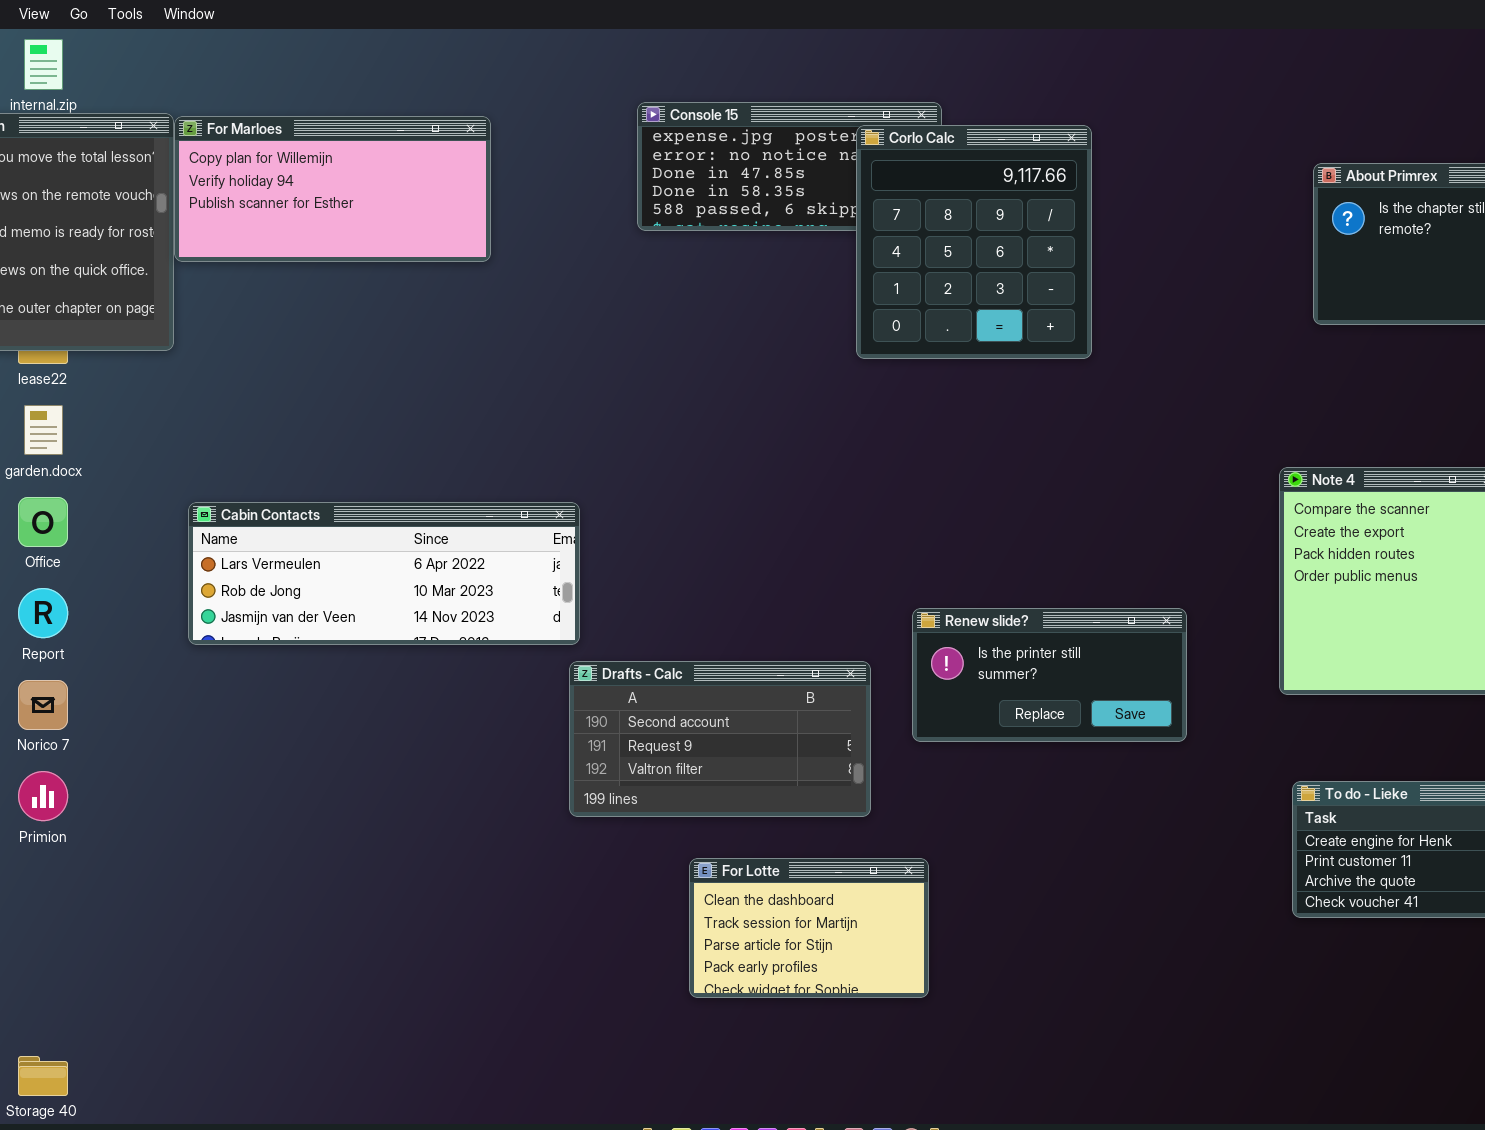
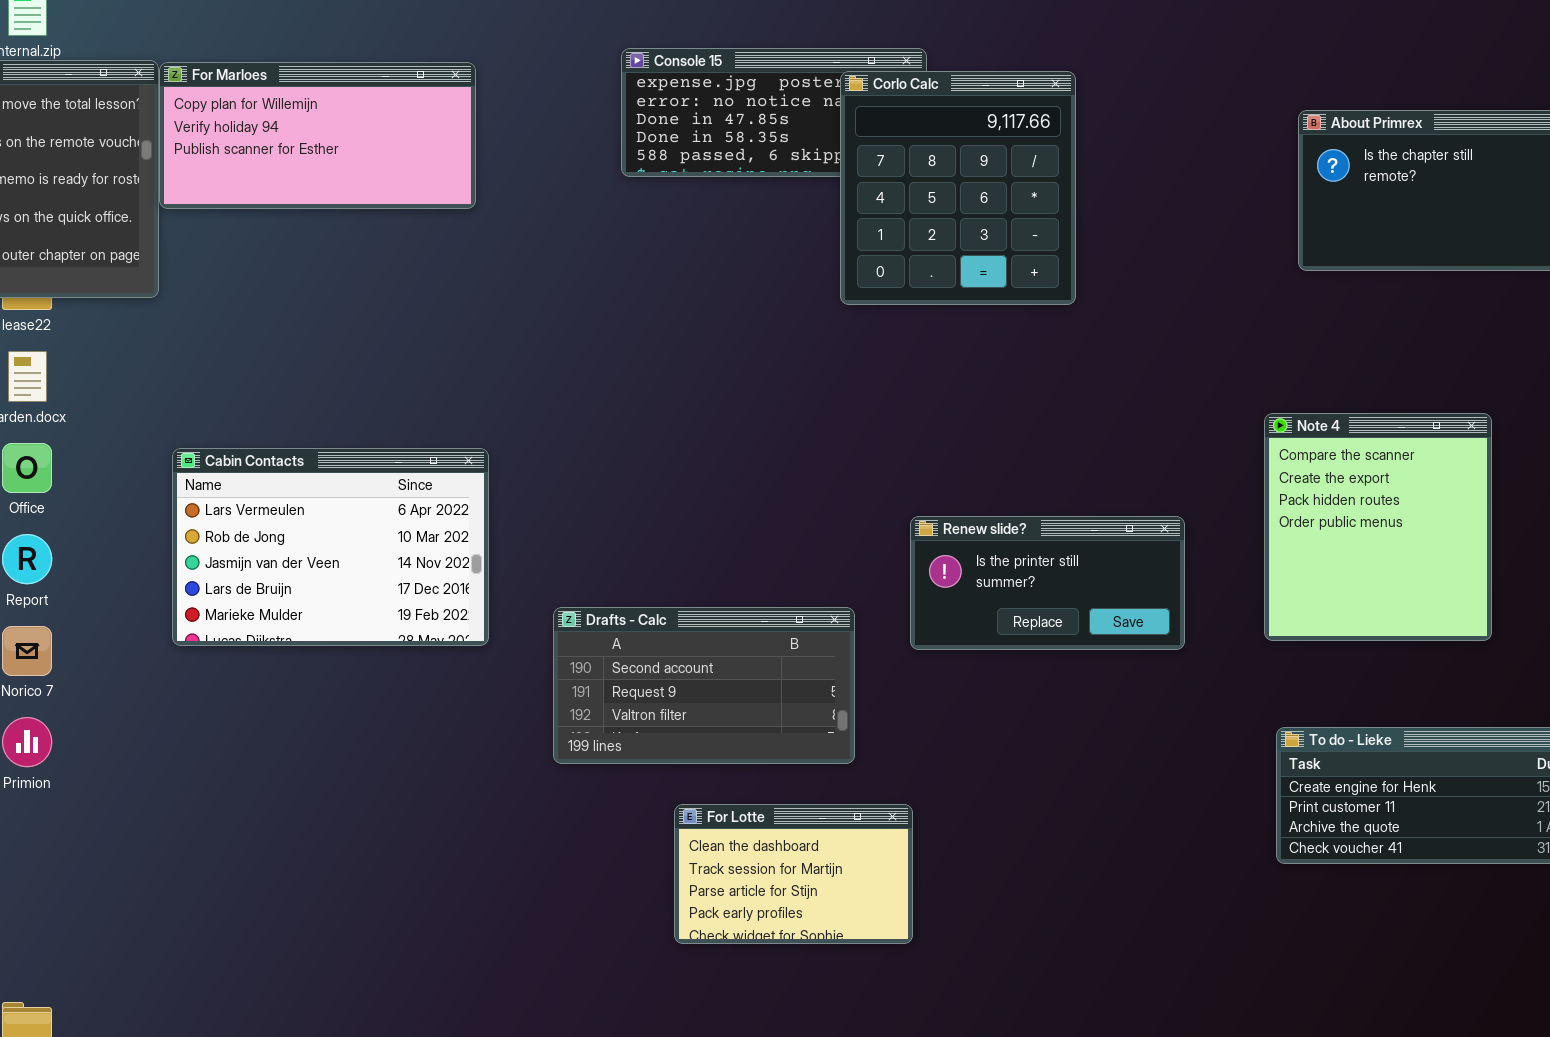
Cabin Contacts: [188,502,580,645] -> [172,448,489,646], resized
Renew slide?: [912,608,1187,742] -> [910,516,1185,650], moved

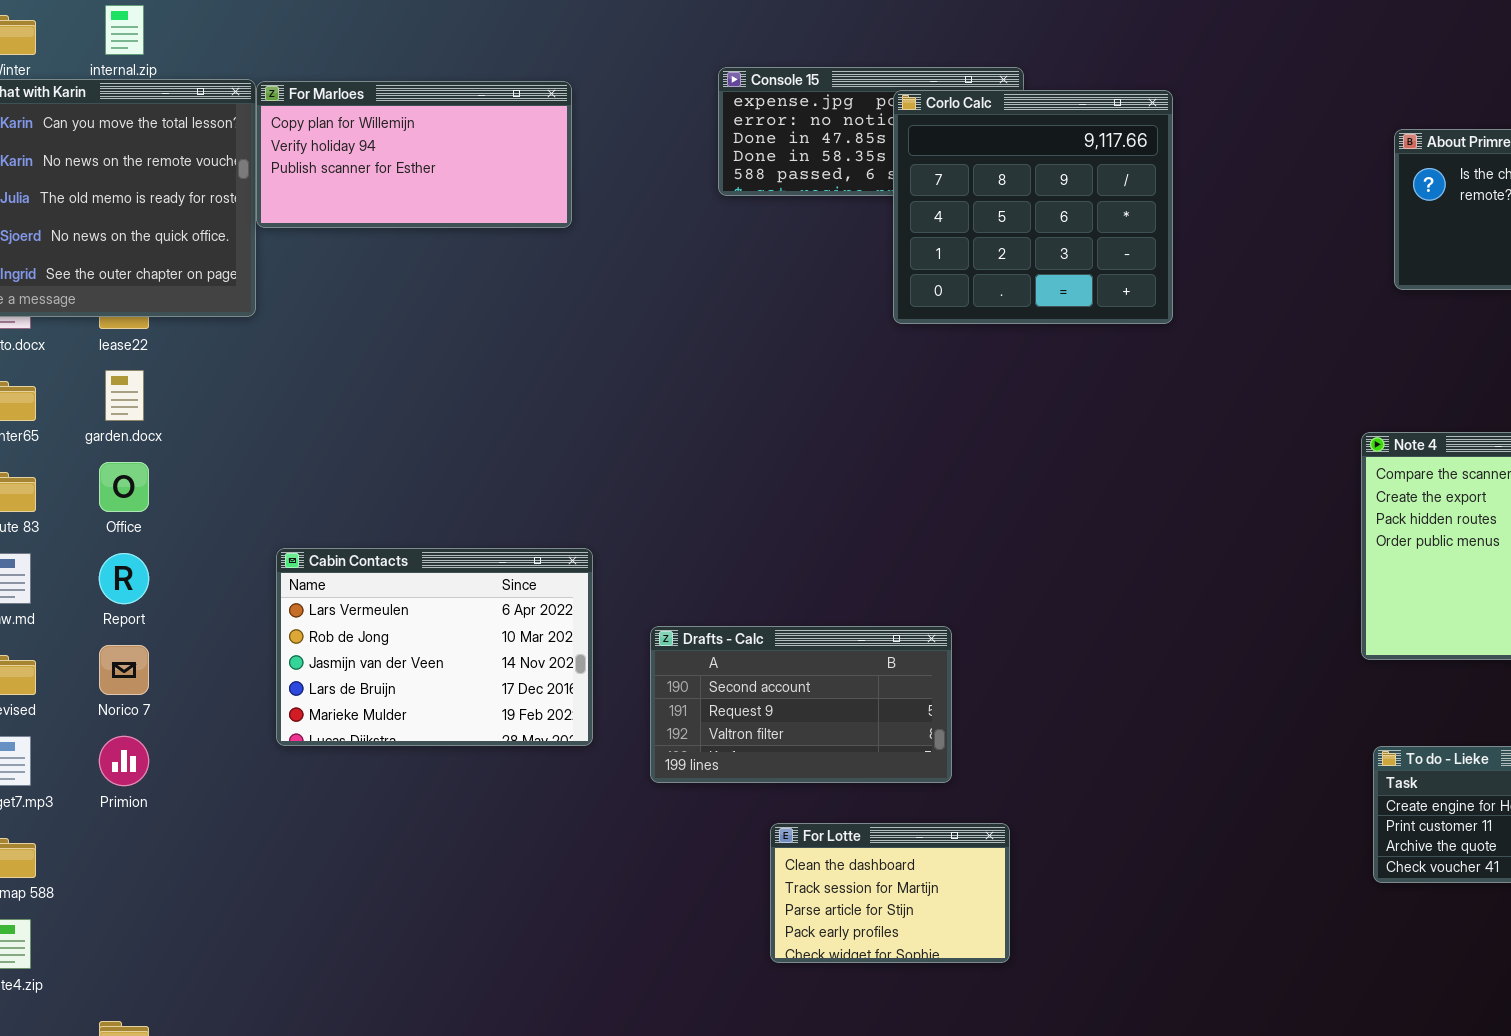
Corlo Calc: [840,71,1076,305] -> [893,90,1173,324], resized
Cabin Contacts: [172,448,489,646] -> [276,548,593,746], moved
Renew slide?: [910,516,1185,650] -> none, closed

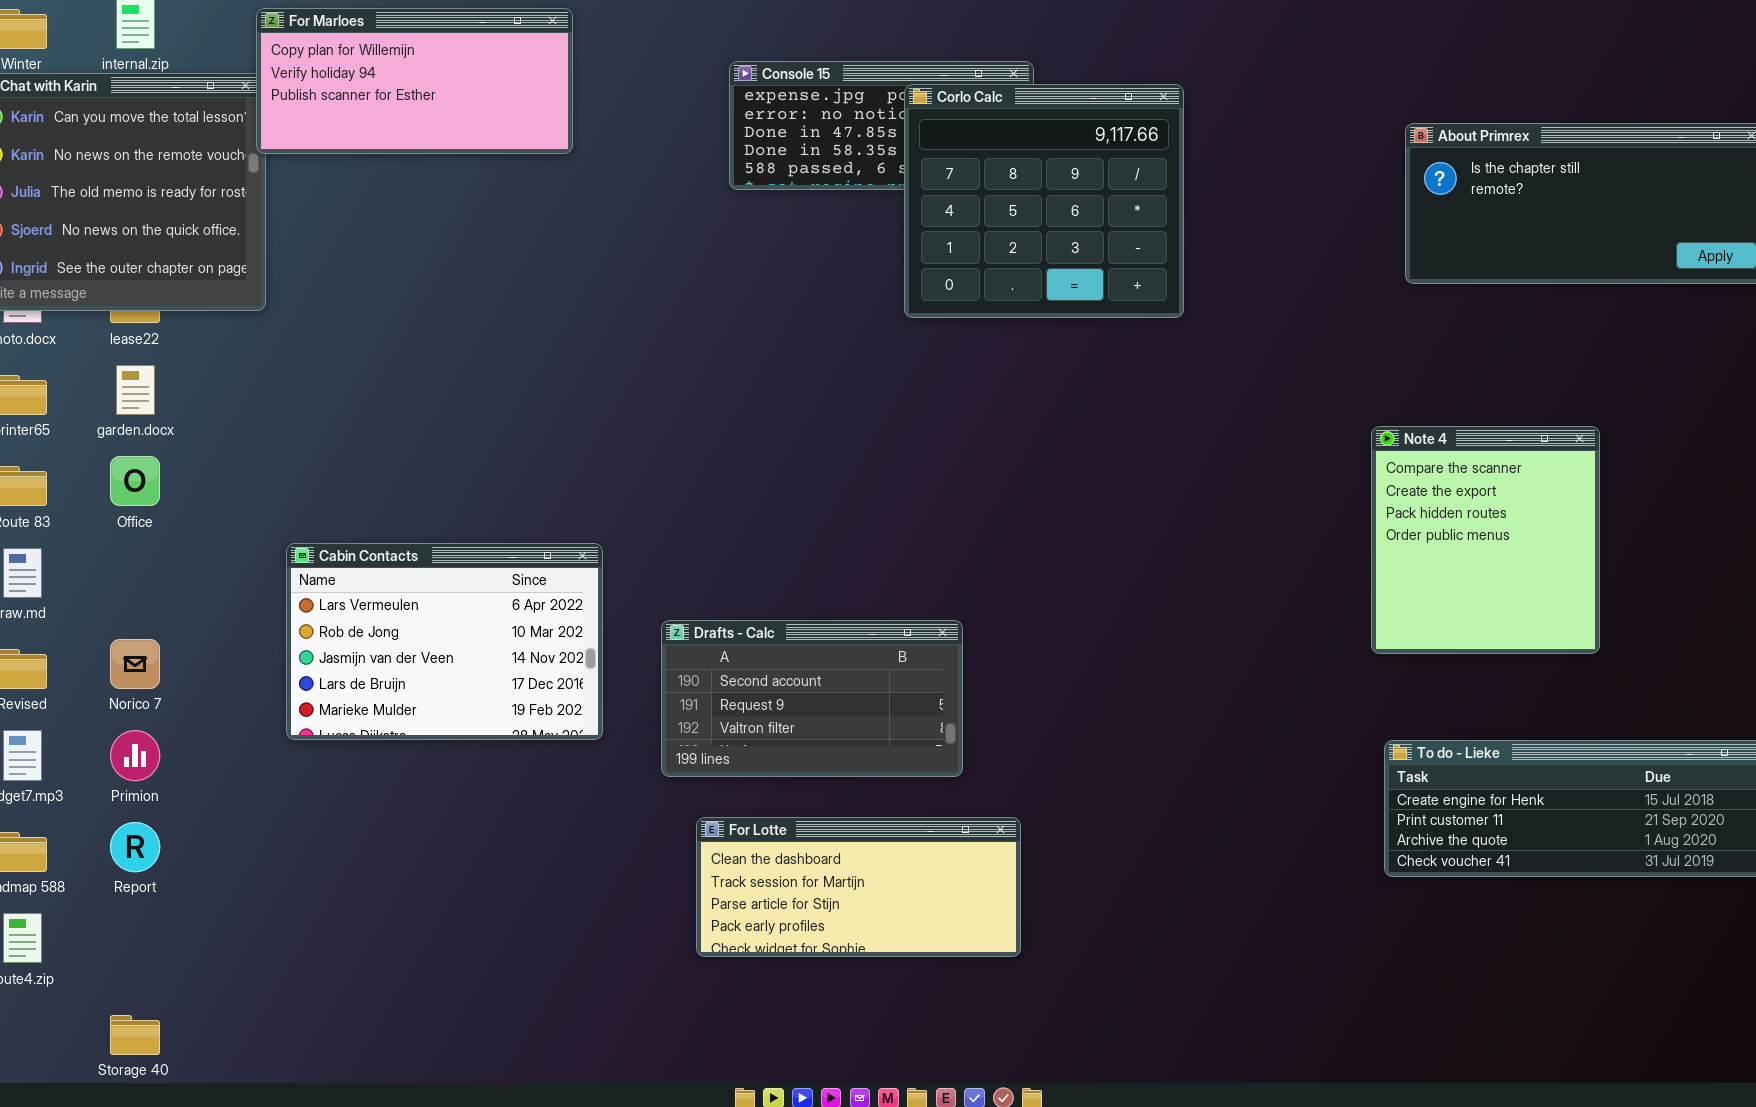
For Marloes: [256,81,572,228] -> [256,8,573,154], moved
Report: [99,553,149,604] -> [110,822,160,872], moved
For Lotte: [770,823,1010,963] -> [696,817,1021,957], resized

